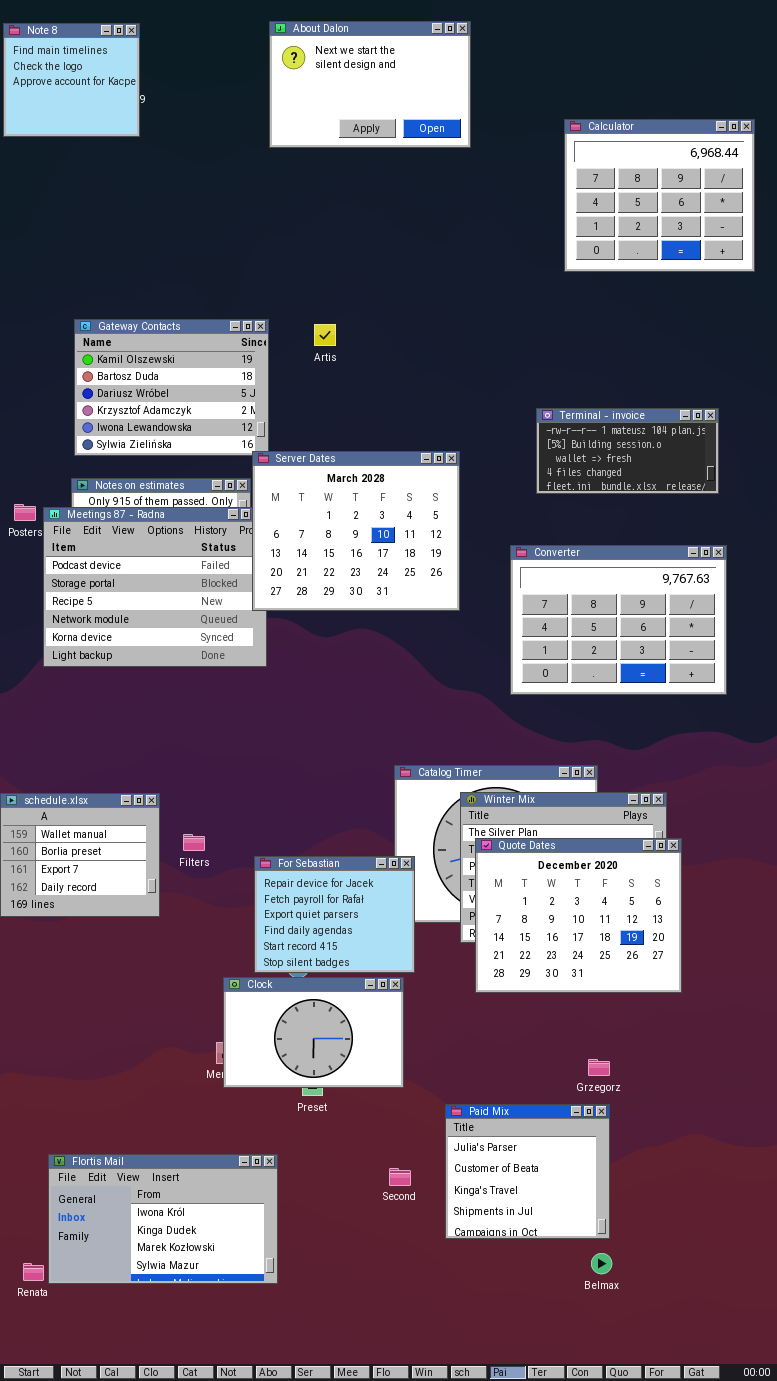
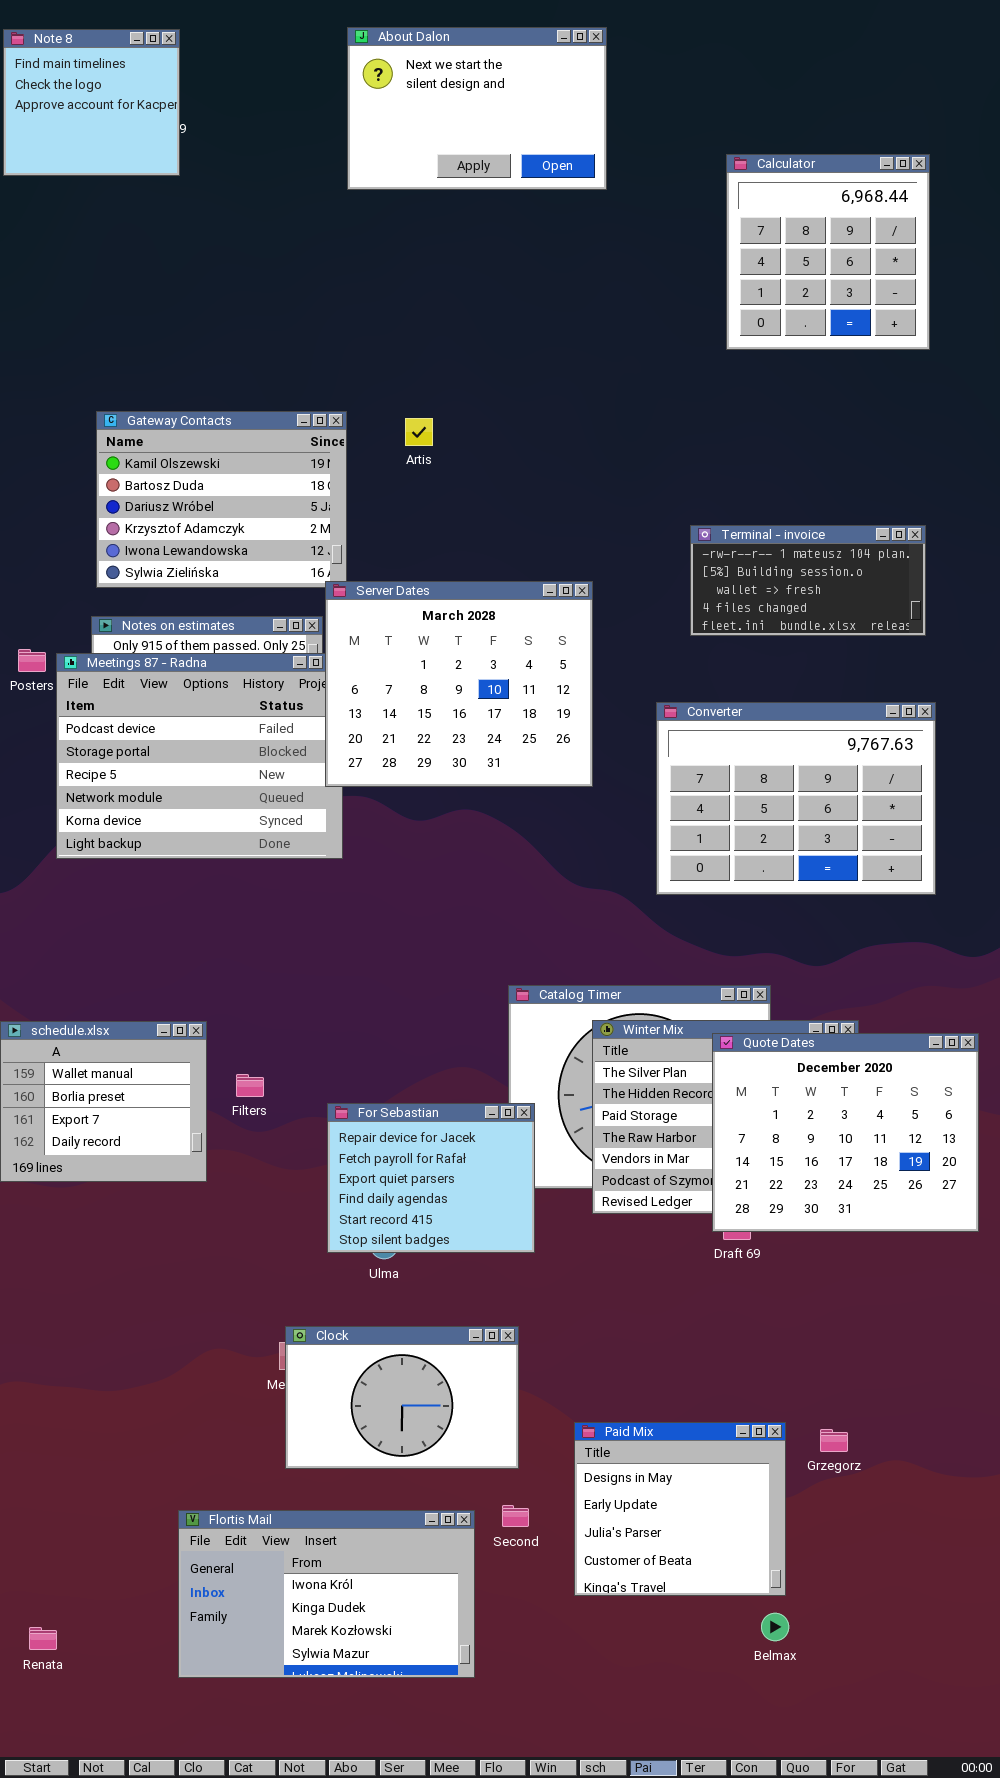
Calculator: [564,119,755,272] -> [726,154,930,350], resized
Quote Dates: [475,838,682,993] -> [712,1033,979,1232], moved
Clock: [223,977,404,1088] -> [285,1326,519,1469], moved
Grzegorz: [588,1059,610,1076] -> [820,1429,848,1452], moved
Paid Mix: [445,1104,610,1239] -> [574,1422,786,1596], scrolled up 2 rows
Flortis Mail: [48,1154,278,1284] -> [178,1510,475,1678], moved

